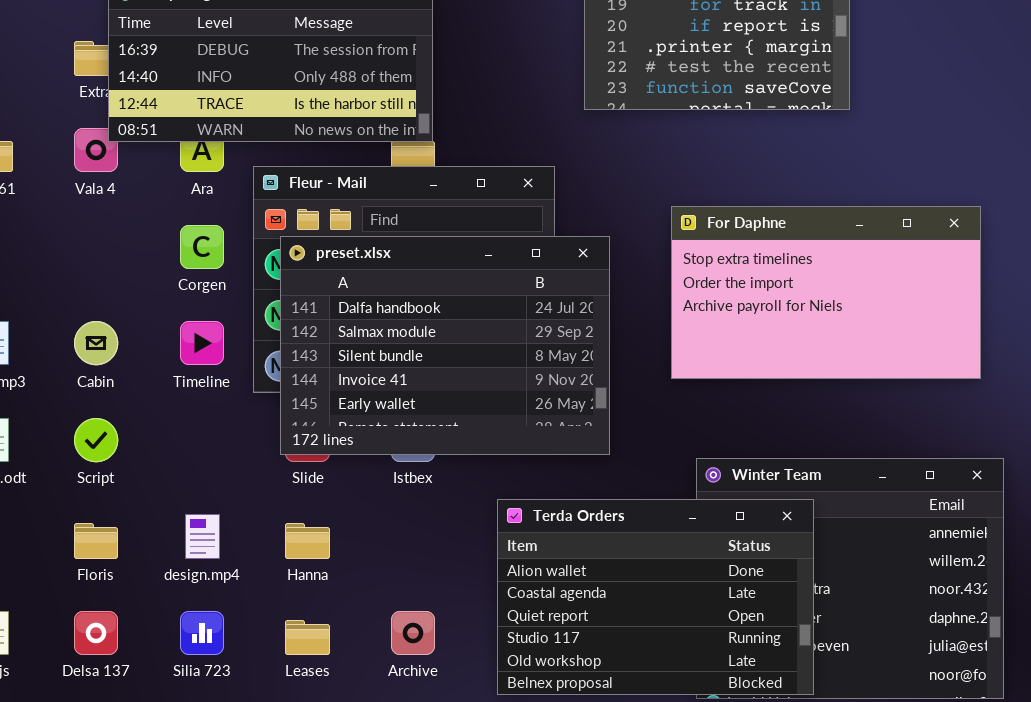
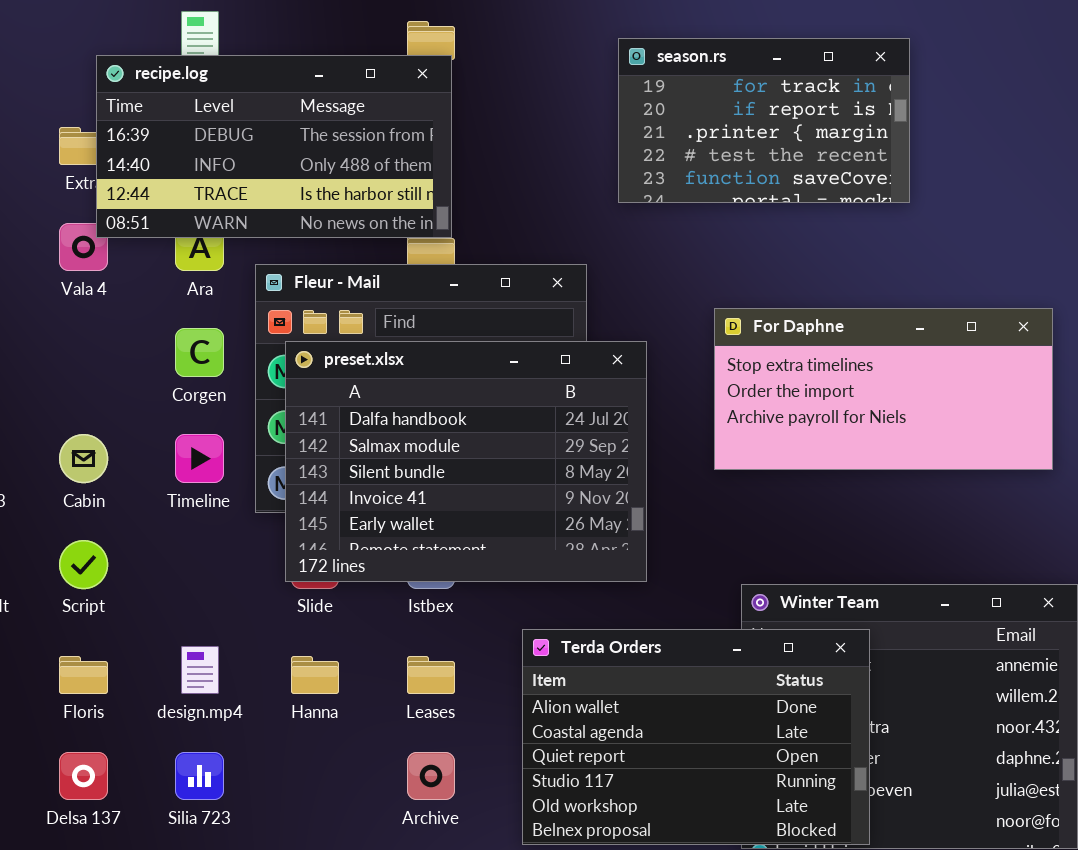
For Daphne: [671,206,981,379] -> [714,308,1053,470], resized
Leases: [285,620,330,655] -> [407,656,455,694], moved

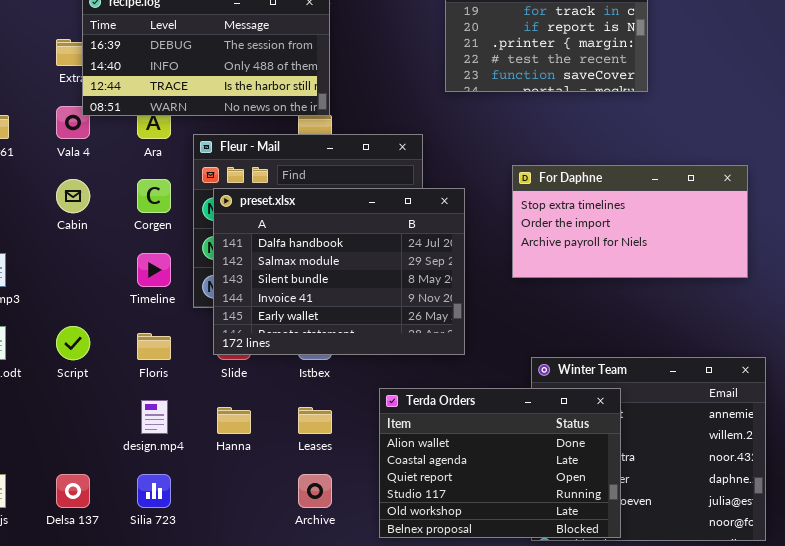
Cabin: [59,434,108,483] -> [56,179,90,213], moved
Floris: [59,656,108,694] -> [137,333,171,360], moved

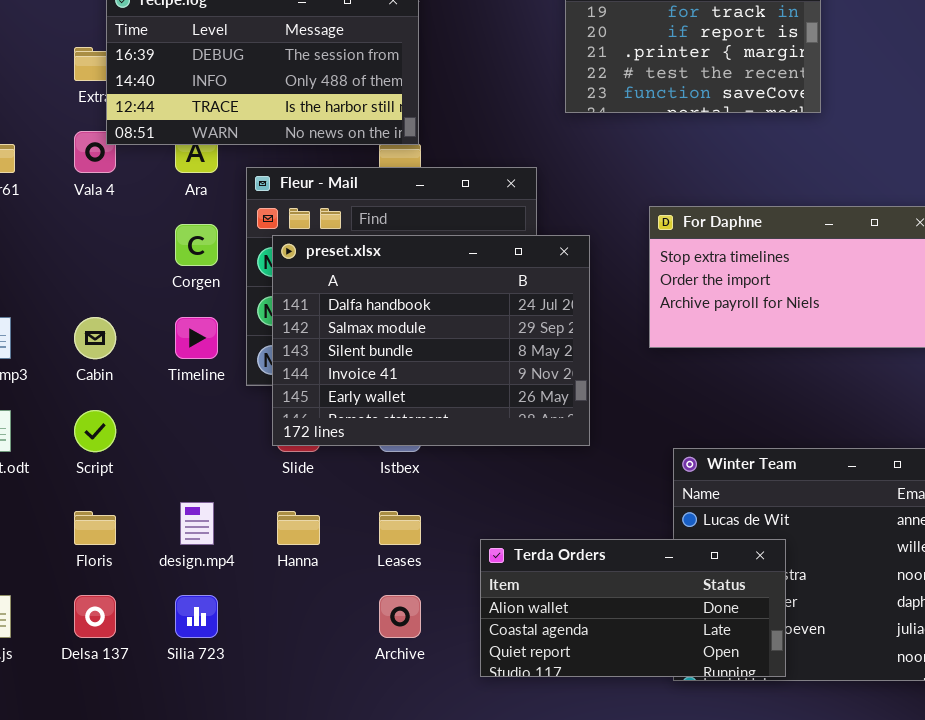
Cabin: [56,179,90,213] -> [74,317,116,359], moved
Floris: [137,333,171,360] -> [74,511,116,545], moved
Terda Orders: [379,388,621,538] -> [480,539,786,677], resized

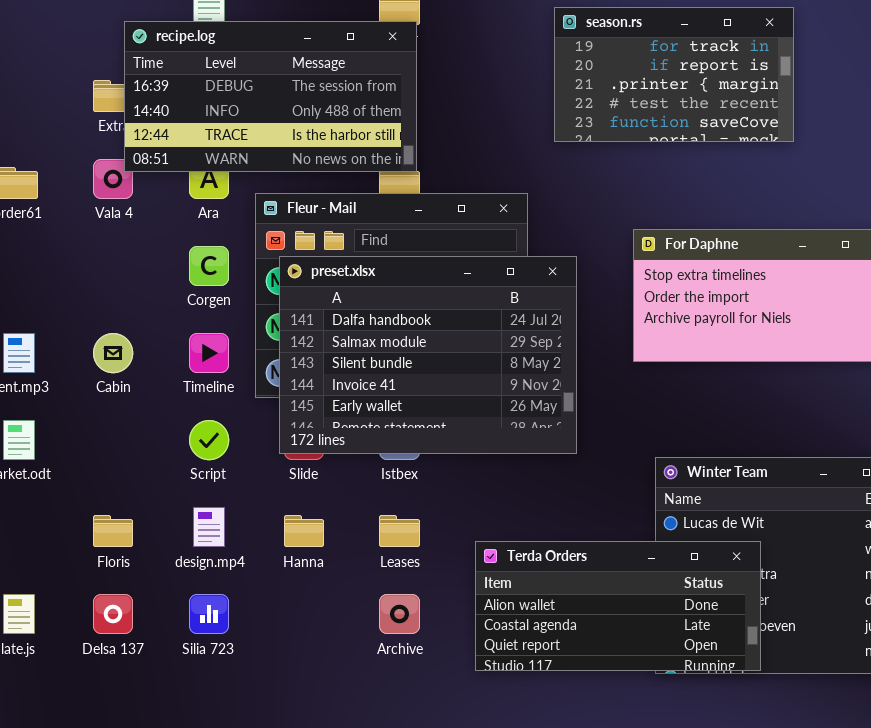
Script: [74,410,116,452] -> [189,420,229,460], moved

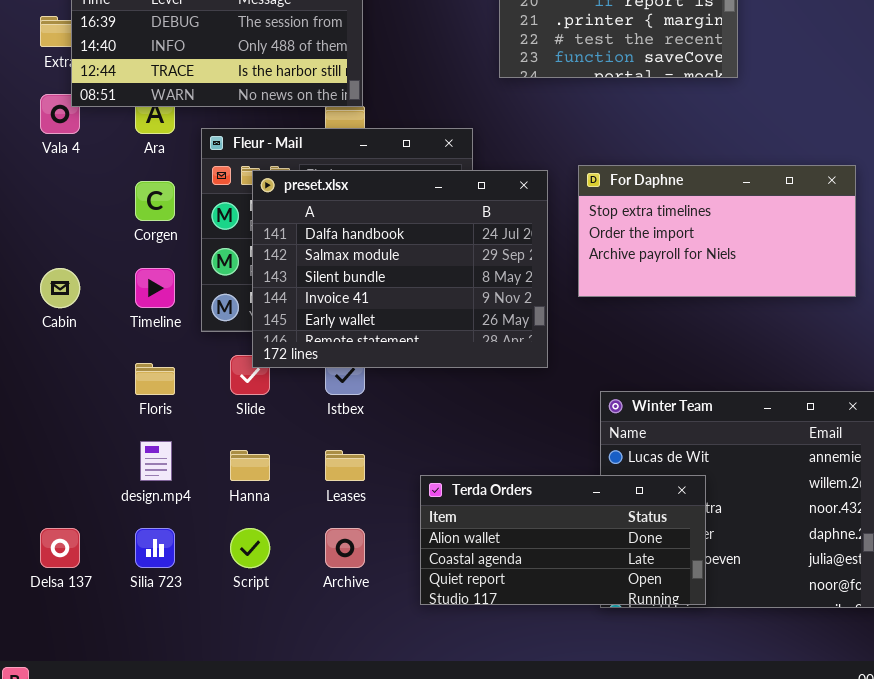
preset.xlsx: [279,256,577,454] -> [252,170,548,368], moved
Script: [189,420,229,460] -> [230,528,270,568], moved
Floris: [93,515,133,547] -> [135,363,175,395], moved

